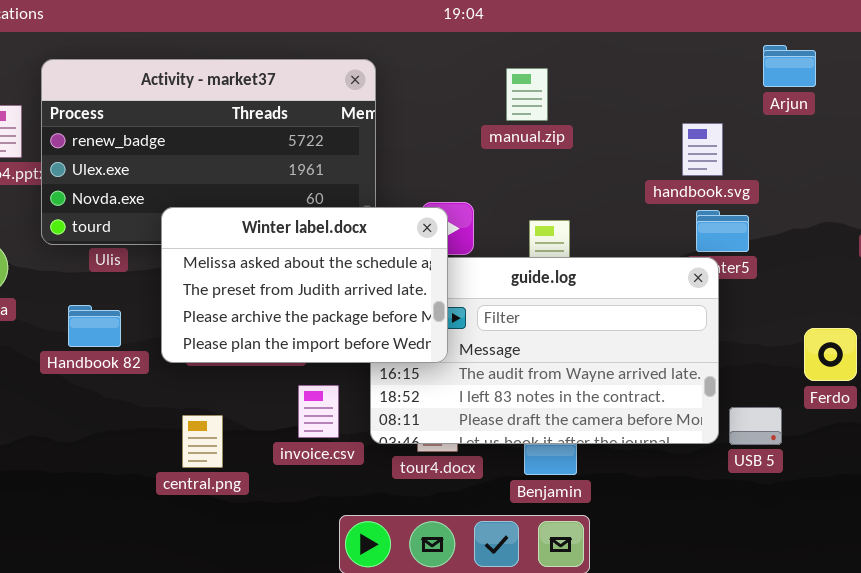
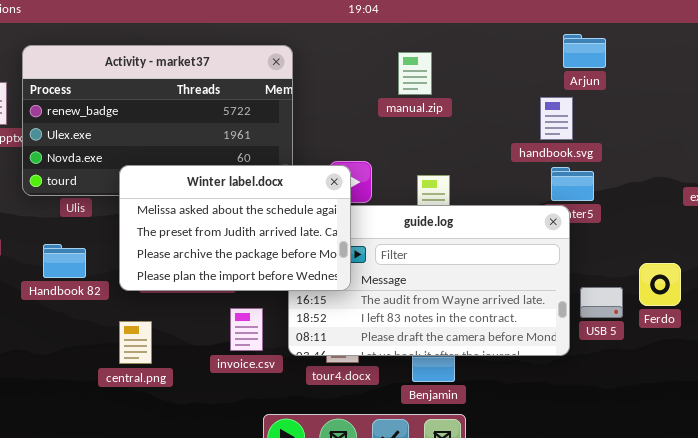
Arjun: [763,45,816,87] -> [563,34,606,68], moved
USB 5: [729,407,782,445] -> [580,287,623,318], moved
central.png: [182,415,223,468] -> [119,321,152,364], moved

